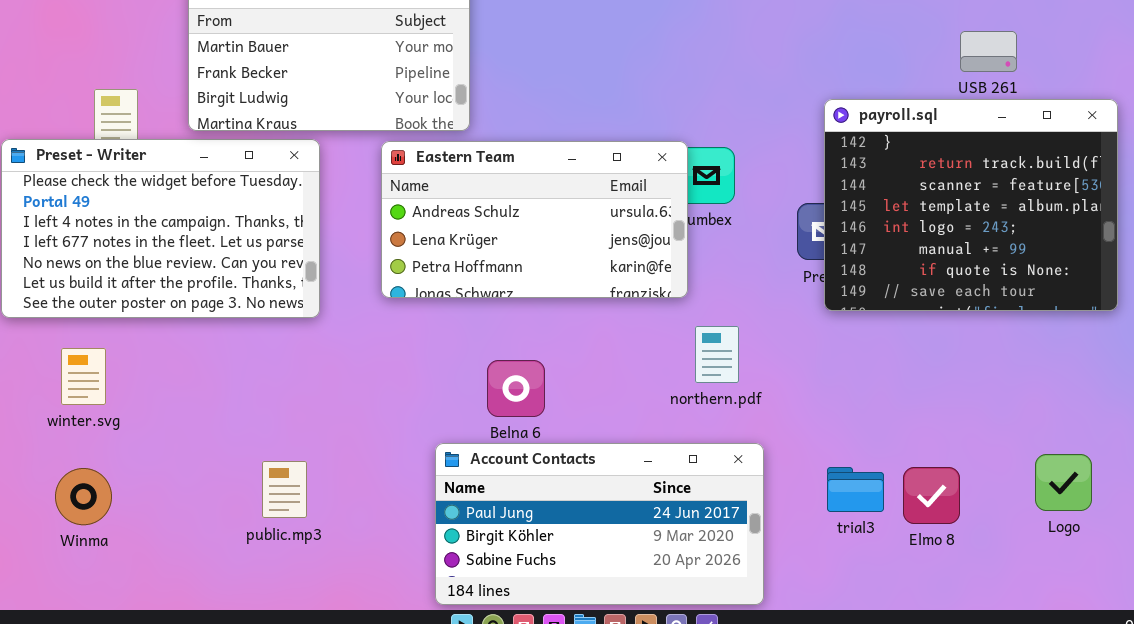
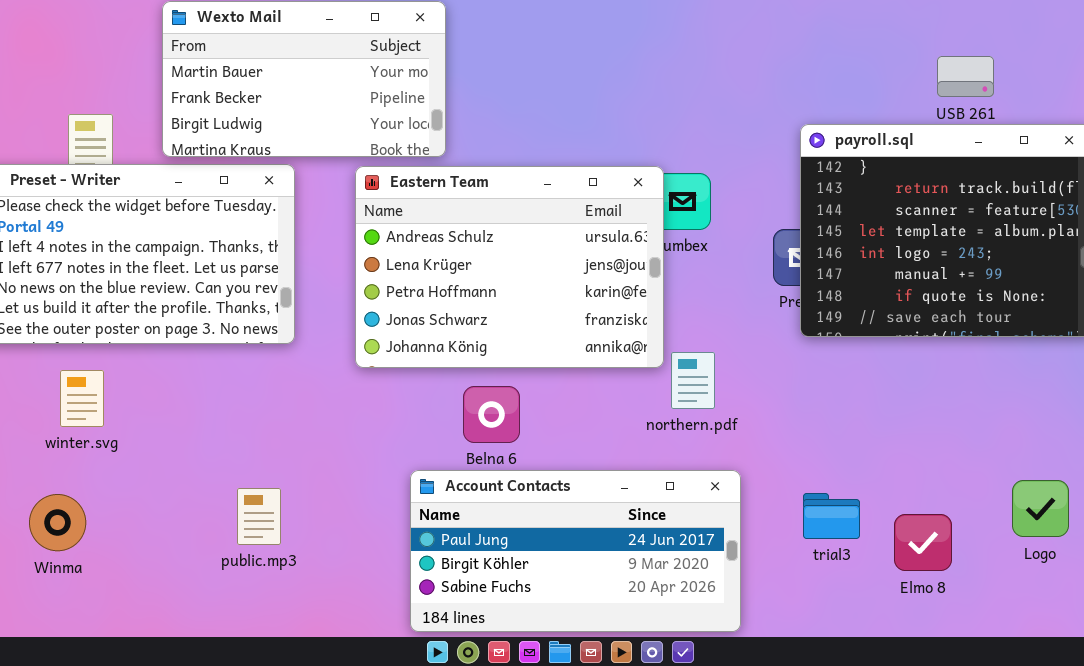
Eastern Team: [381,141,688,298] -> [355,166,664,368], resized
winter.svg: [61,348,106,405] -> [60,370,104,427], moved
Elmo 8: [903,467,960,524] -> [894,514,952,571], moved

